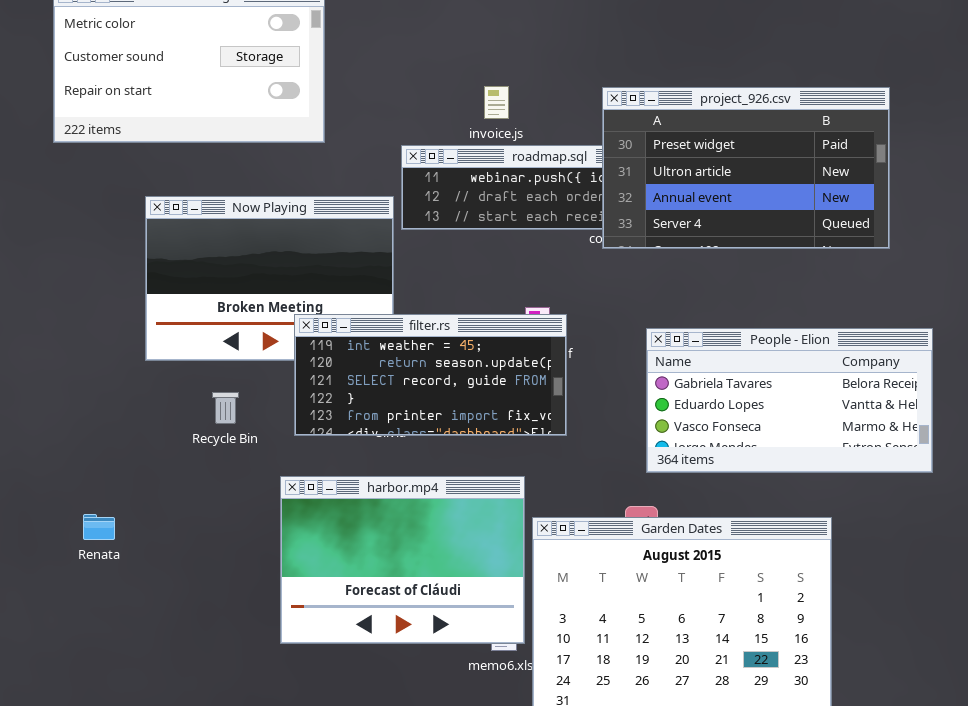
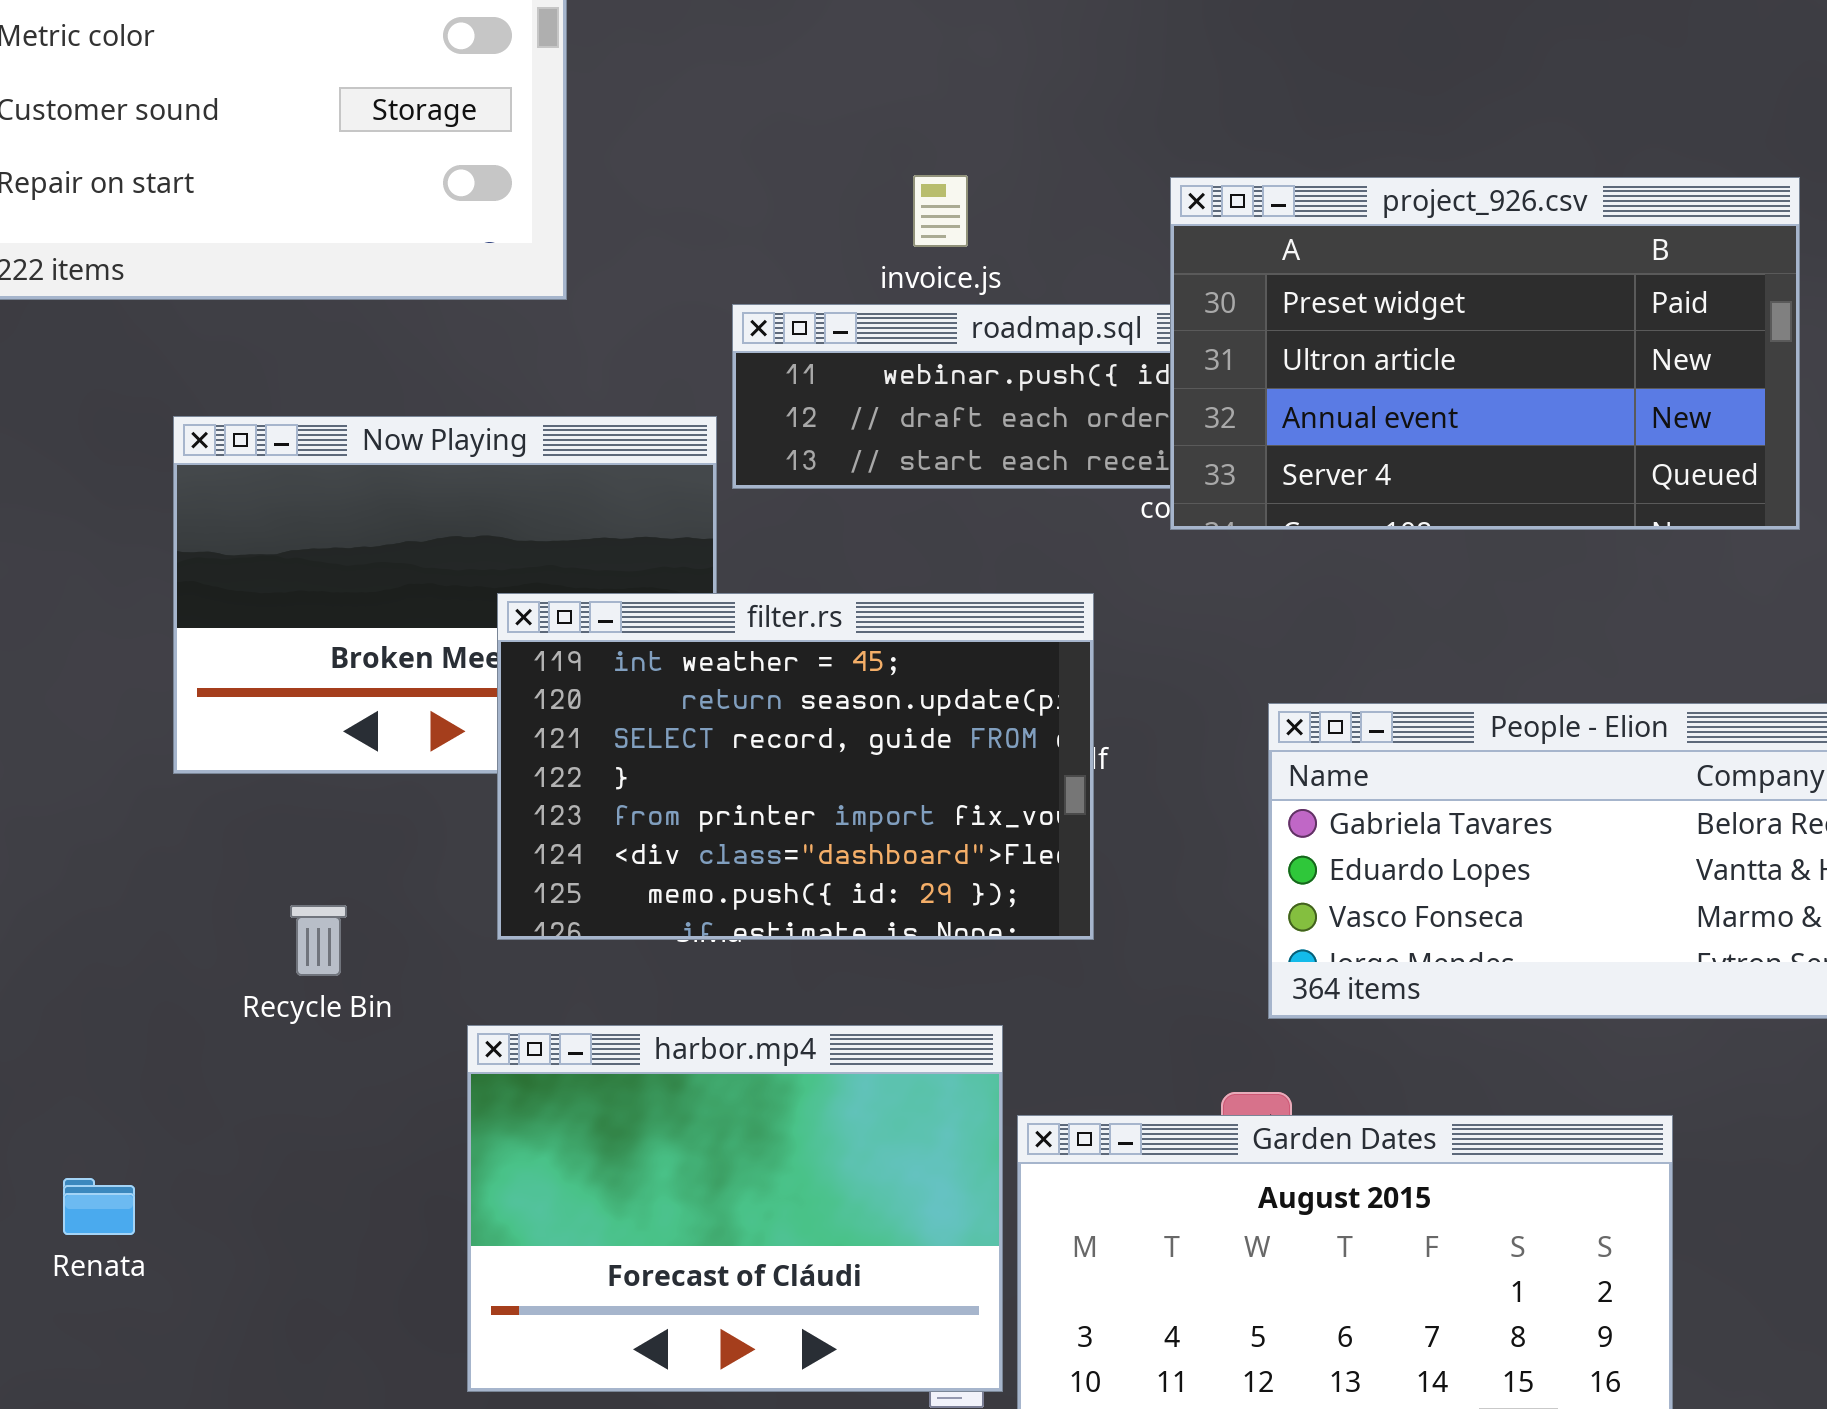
filter.rs: [294,314,567,436] -> [497,593,1094,940], resized
Recycle Bin: [212,392,239,424] -> [290,905,347,976], moved
Renata: [83,514,115,540] -> [63,1178,135,1235], moved

